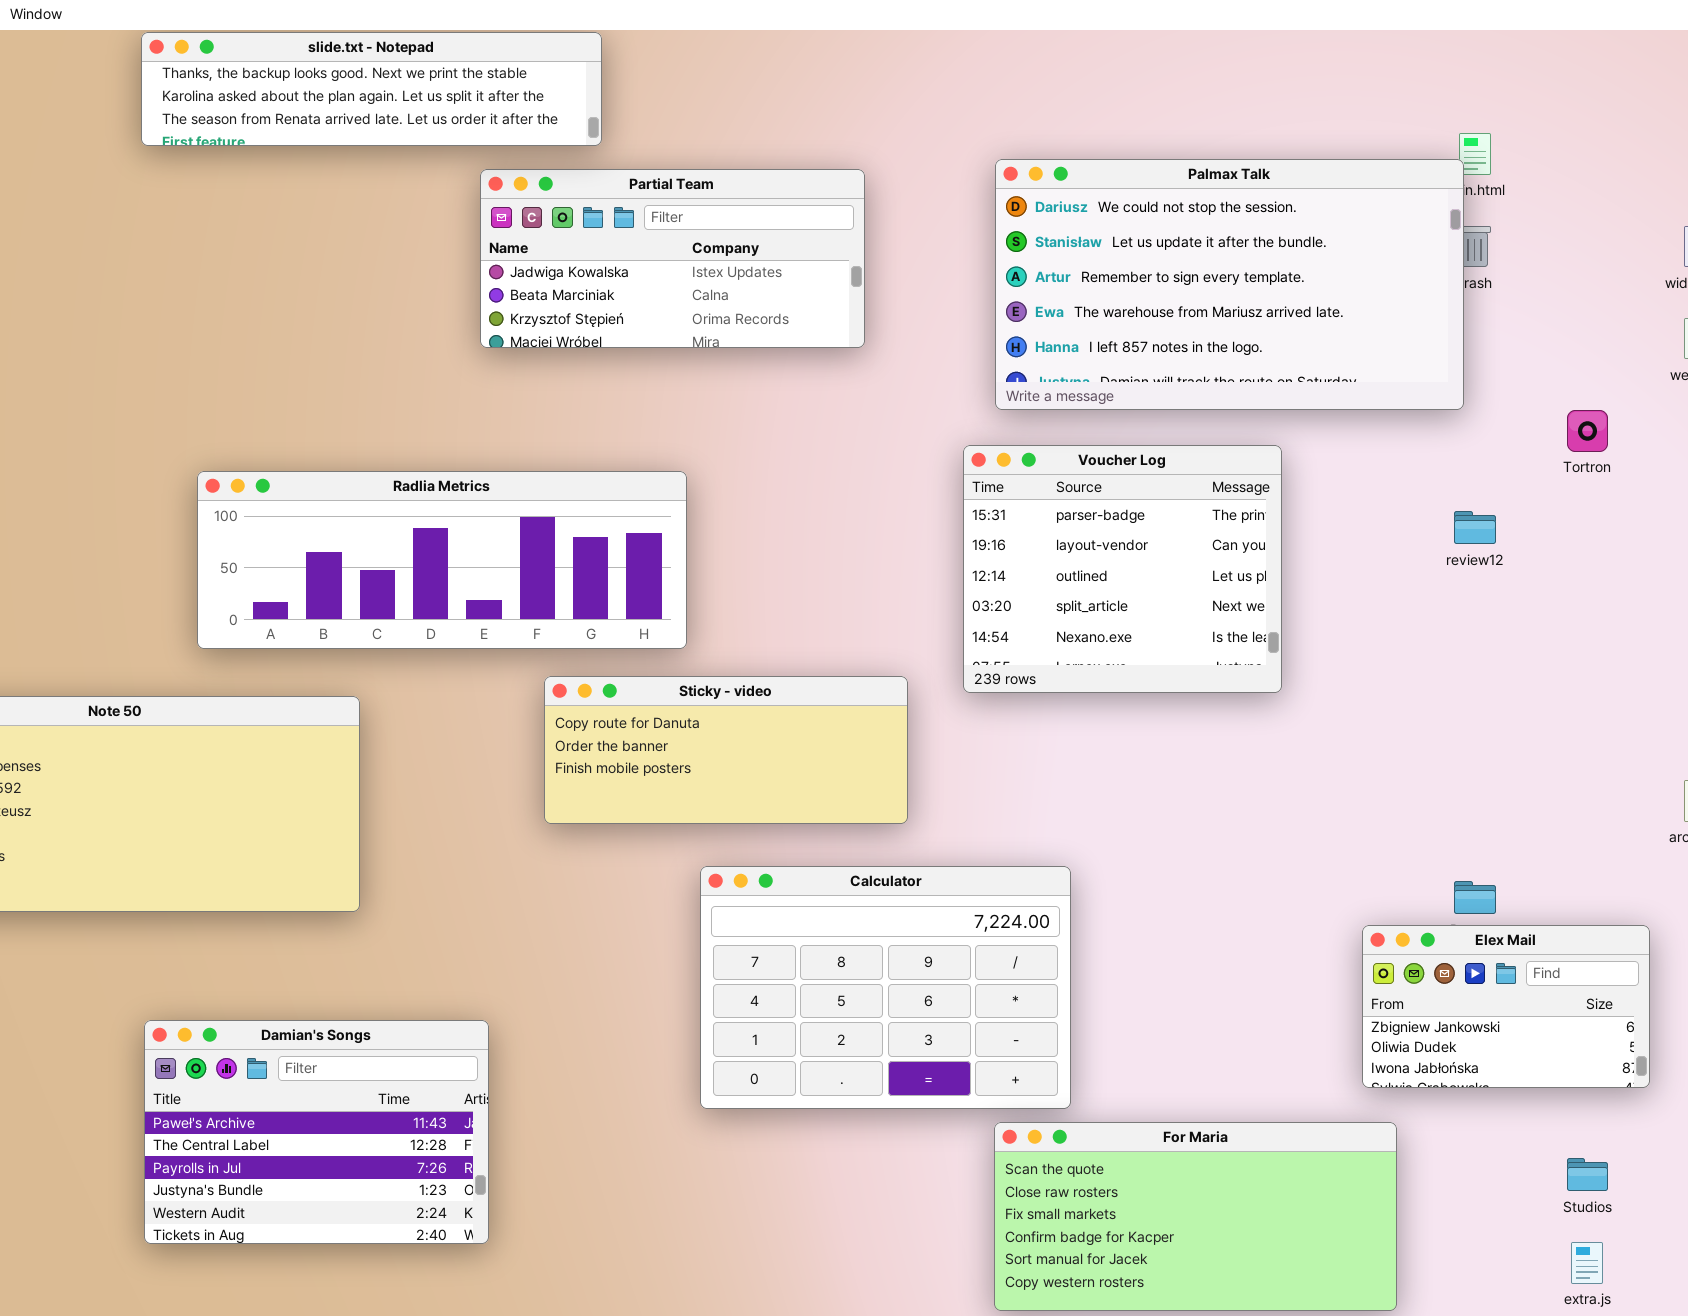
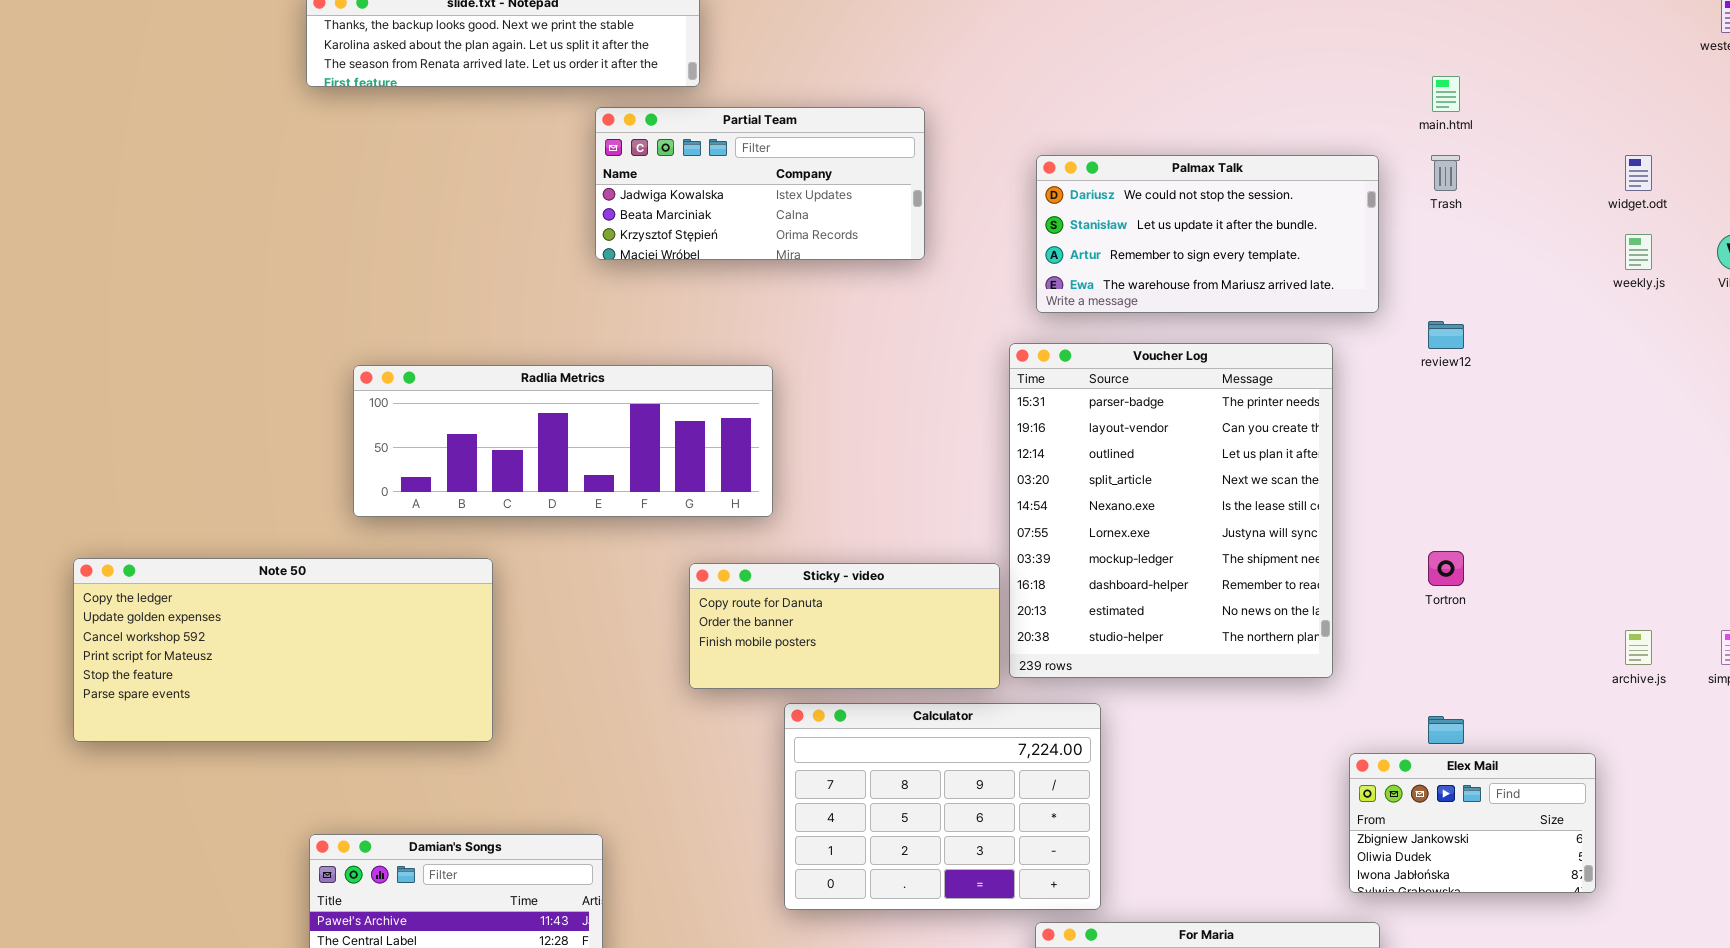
Palmax Talk: [995,159,1464,410] -> [1036,155,1379,313], resized
Tortron: [1567,410,1608,452] -> [1428,551,1464,586], moved
Voucher Log: [963,445,1282,693] -> [1009,343,1333,678], resized
review12: [1454,511,1496,544] -> [1428,321,1464,349], moved
Sticky - video: [544,676,908,824] -> [689,563,1000,689], moved

